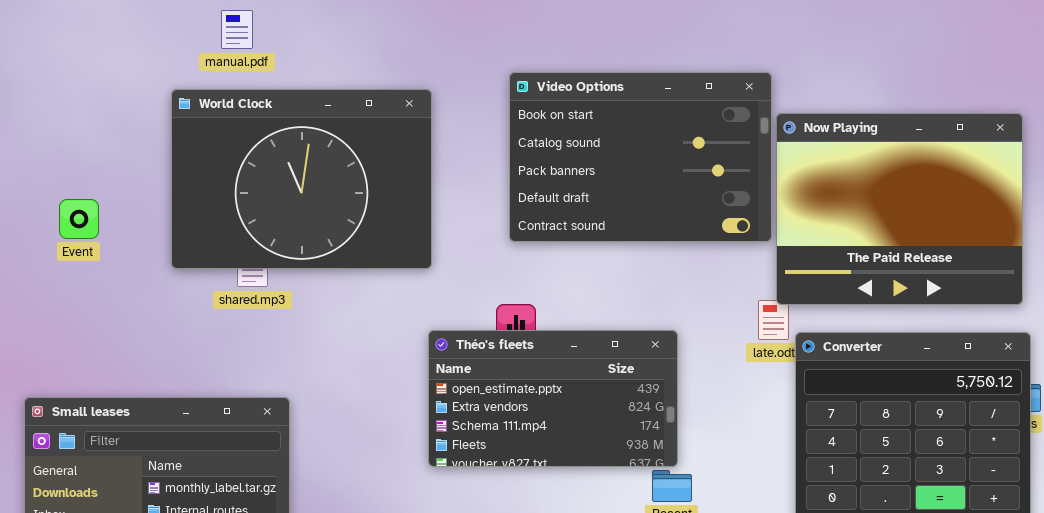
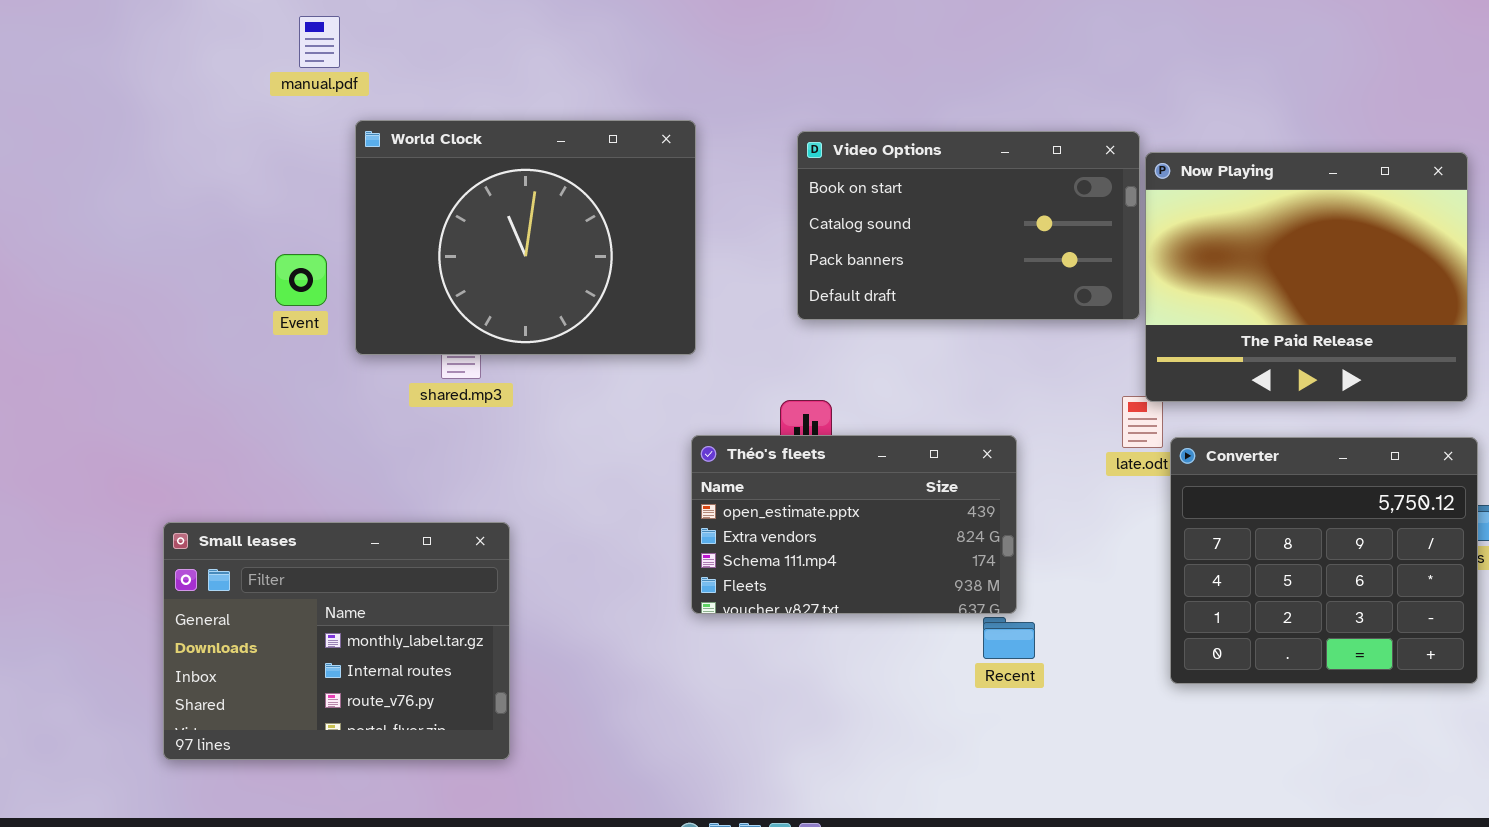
manual.pdf: [221,10,253,49] -> [299,16,340,68], moved
Video Options: [509,72,772,242] -> [797,131,1140,320], resized
Event: [59,199,99,239] -> [275,254,327,306], moved

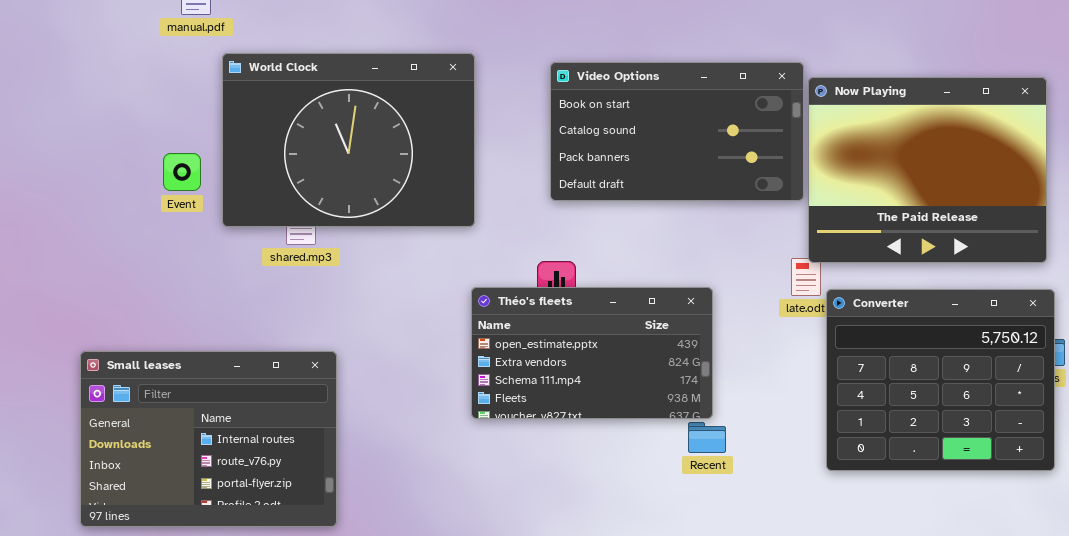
Small leases: [163,522,510,760] -> [80,351,337,527], scrolled down 1 row

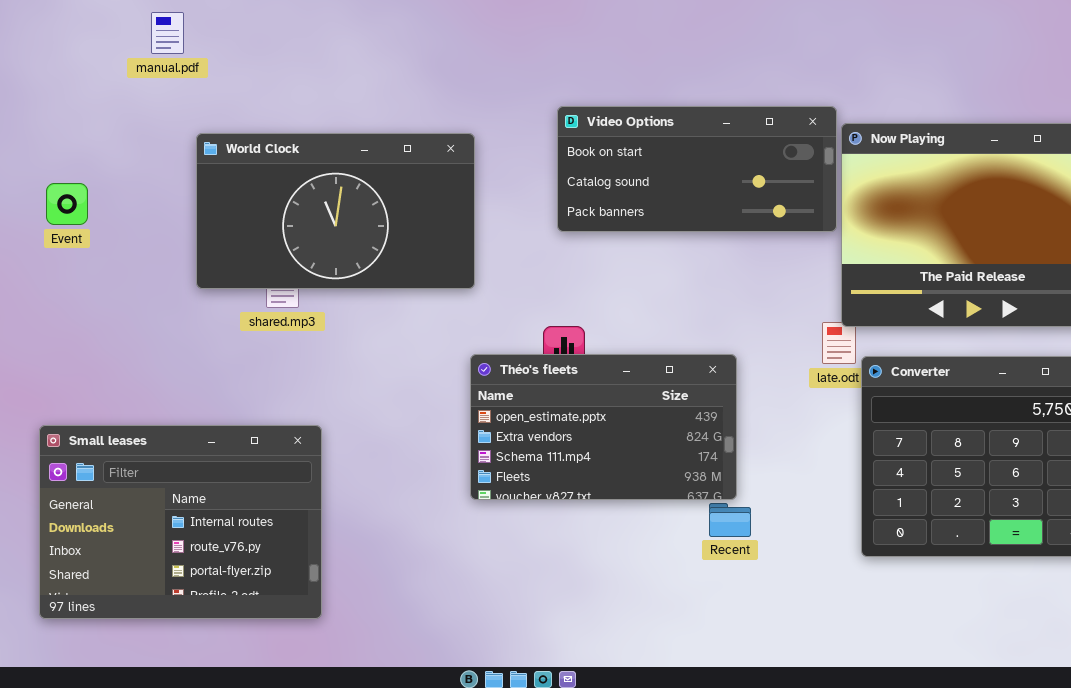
World Clock: [222,53,475,227] -> [196,133,475,289], resized
Video Options: [550,62,804,201] -> [557,106,837,232], resized
Event: [163,153,201,191] -> [46,183,88,225], moved

